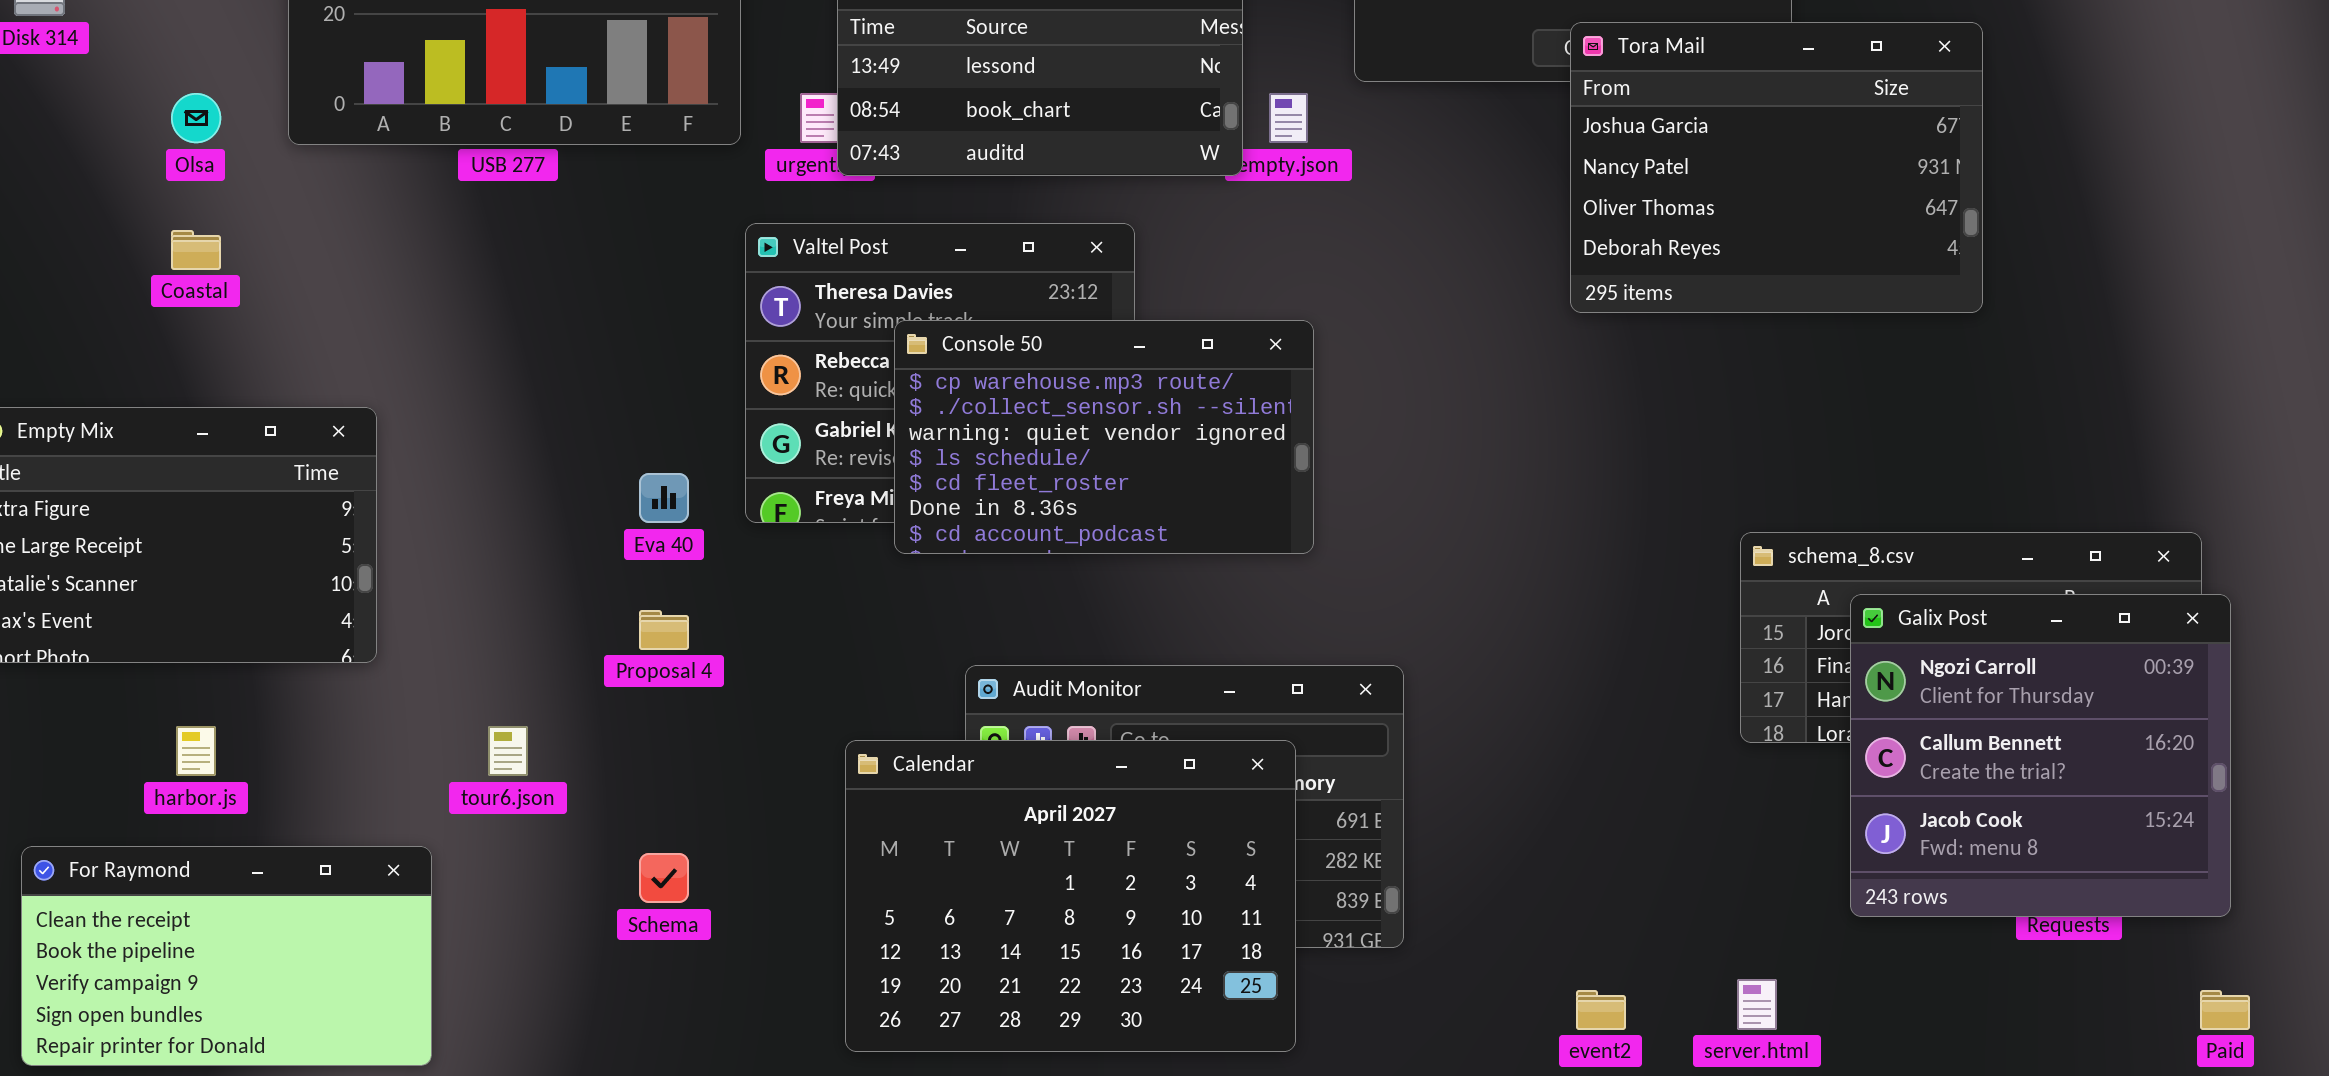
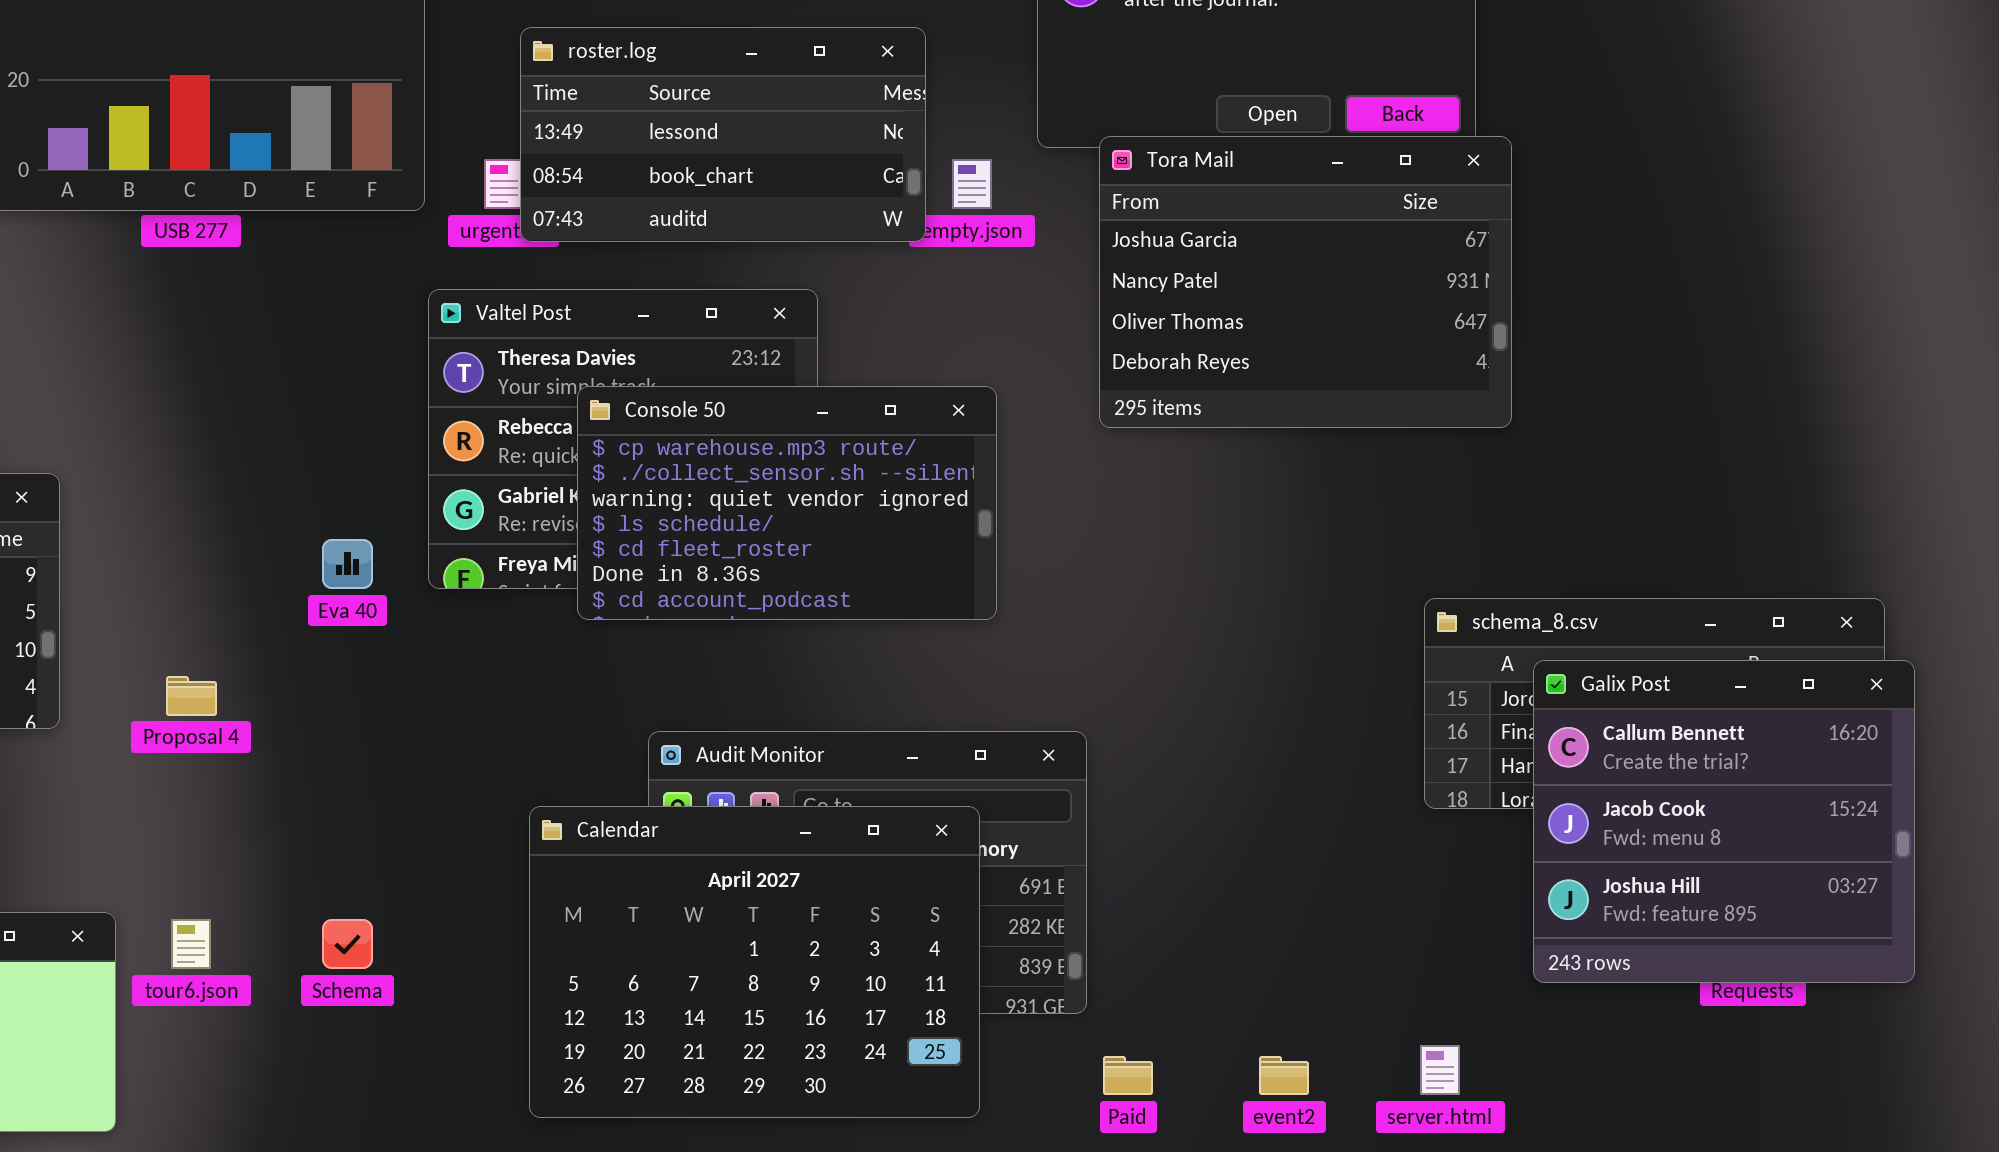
Tora Mail: [1570,22,1983,313] -> [1099,136,1512,428], moved
Galix Post: [1850,594,2231,917] -> [1533,660,1915,983], scrolled down 1 row
Proposal 4: [639,610,689,650] -> [166,676,217,716], moved
tour6.json: [488,726,528,776] -> [171,919,211,969], moved
Paid: [2200,990,2250,1030] -> [1103,1056,1153,1095], moved

